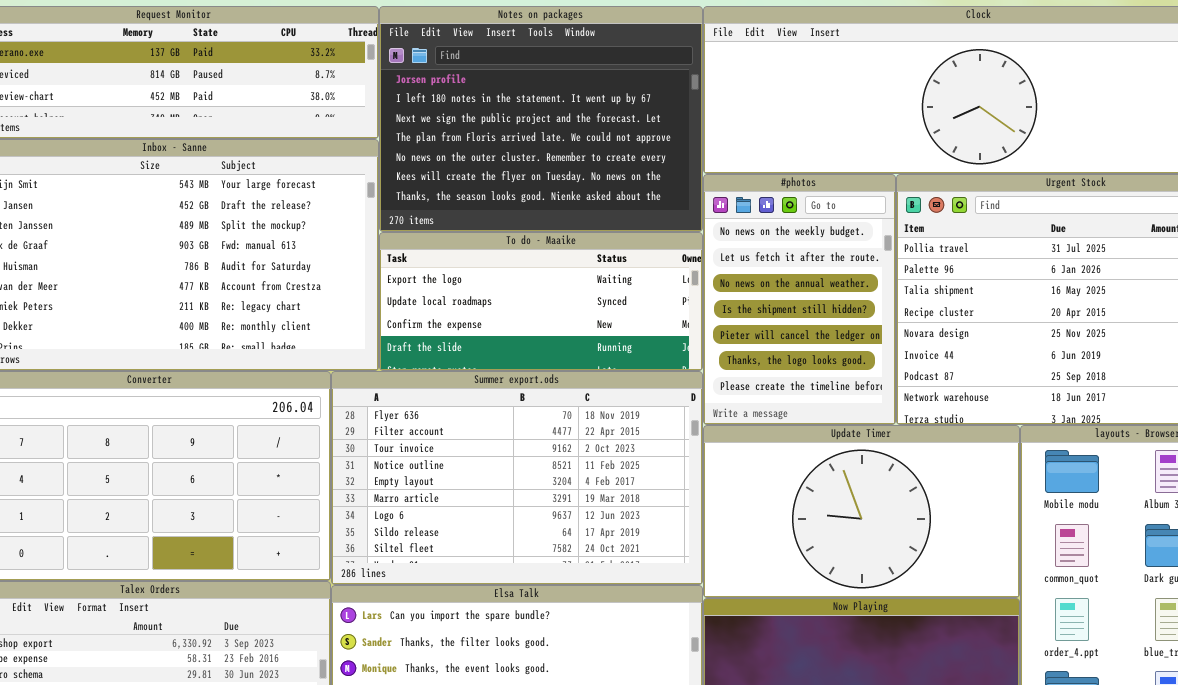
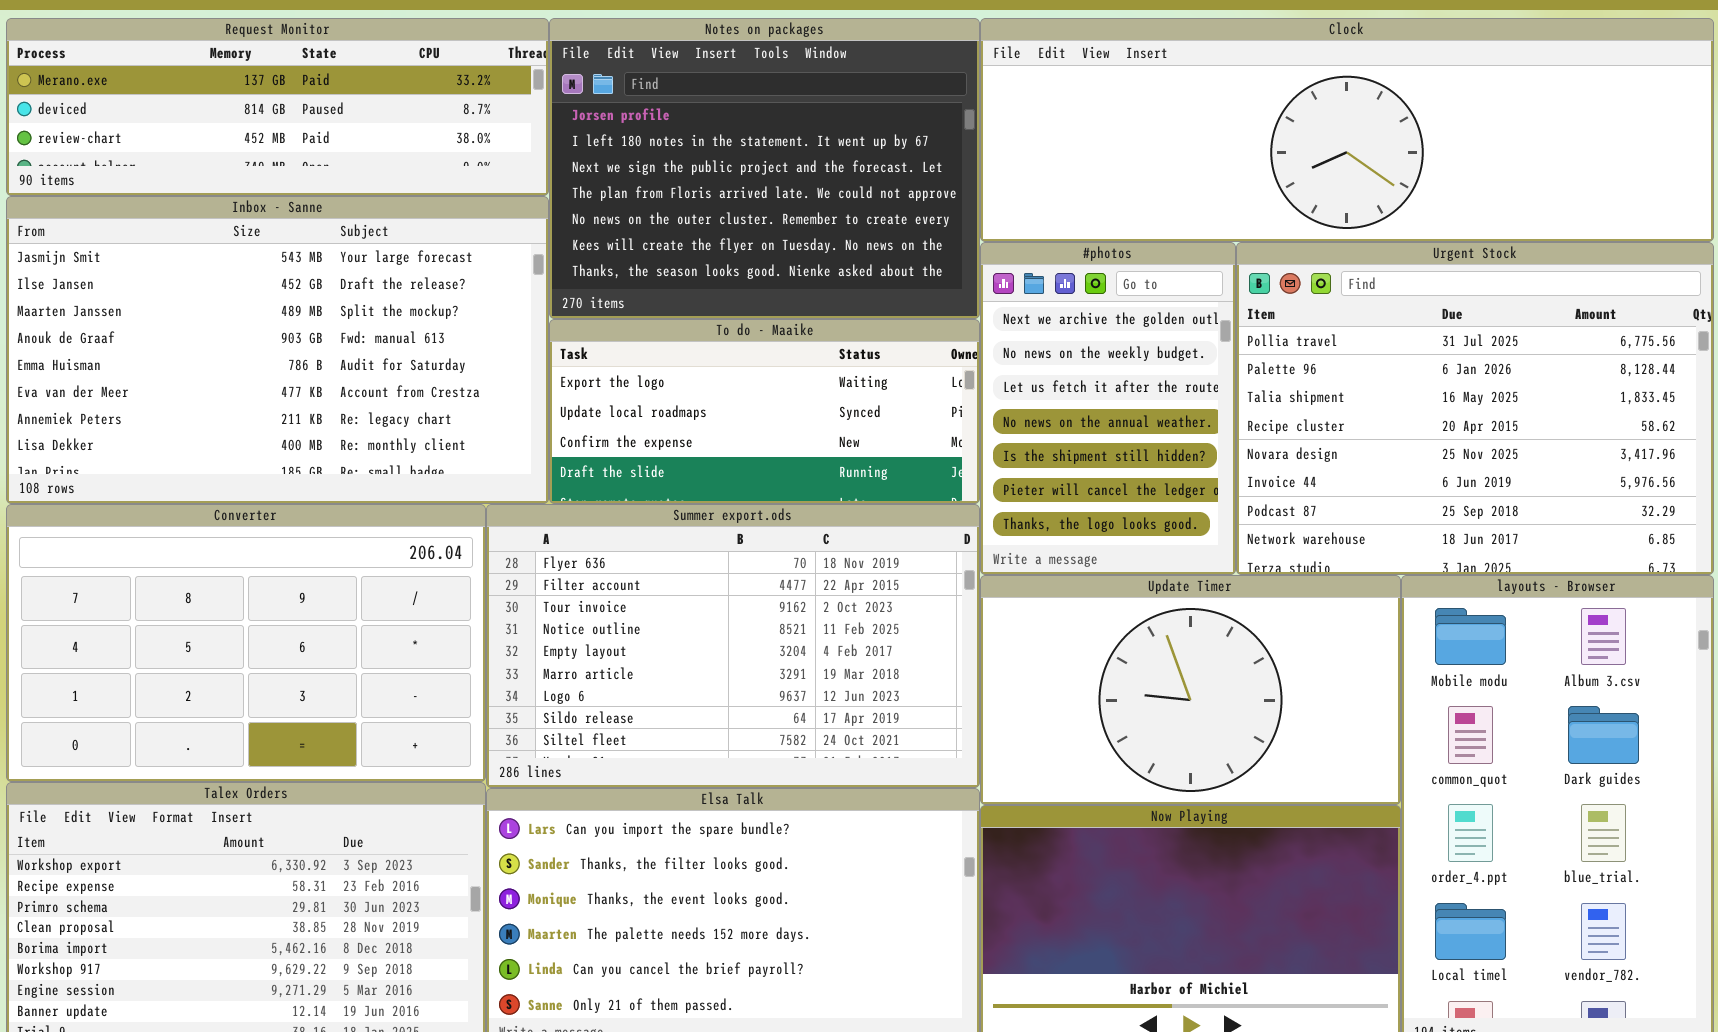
#photos: [703,174,896,425] -> [980,242,1236,575], scrolled up 1 row

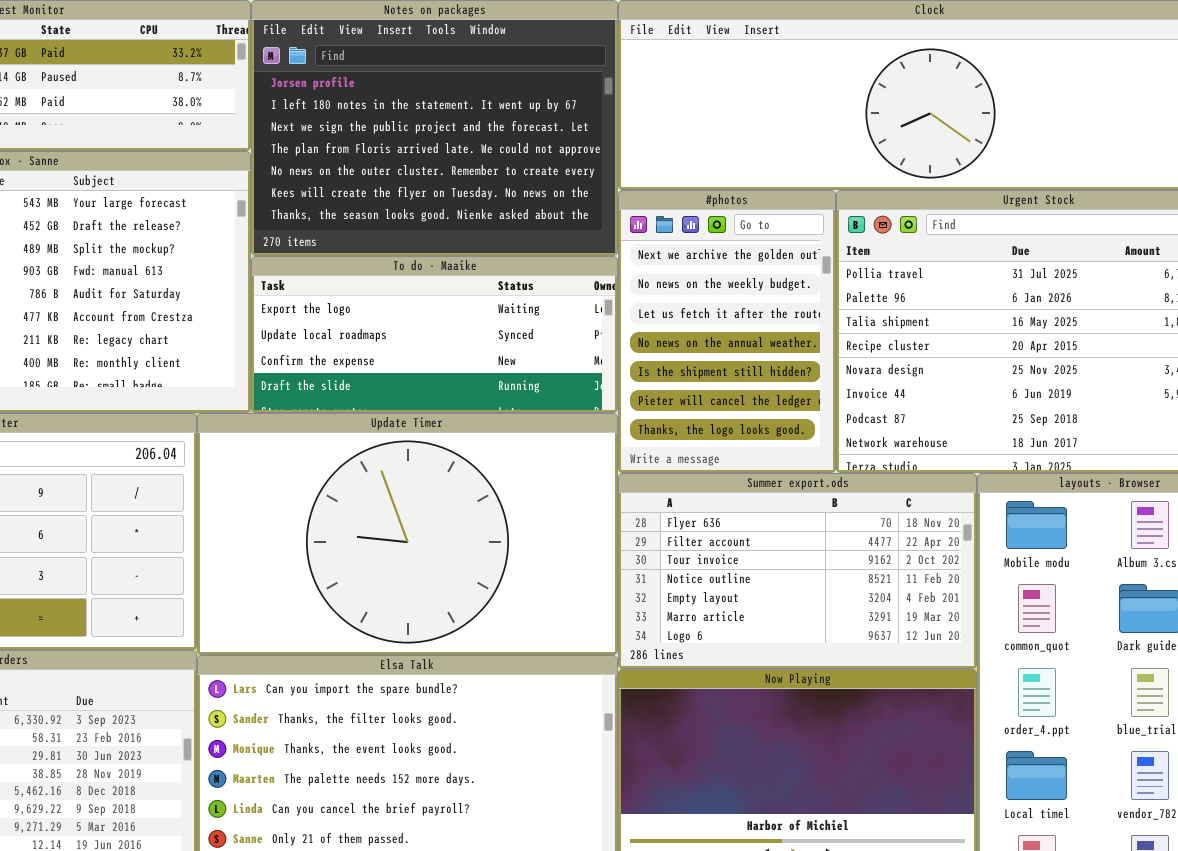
Summer export.ods: [486,504,980,788] -> [618,473,977,669], moved, resized
Update Timer: [980,575,1401,805] -> [197,413,618,655], moved, resized

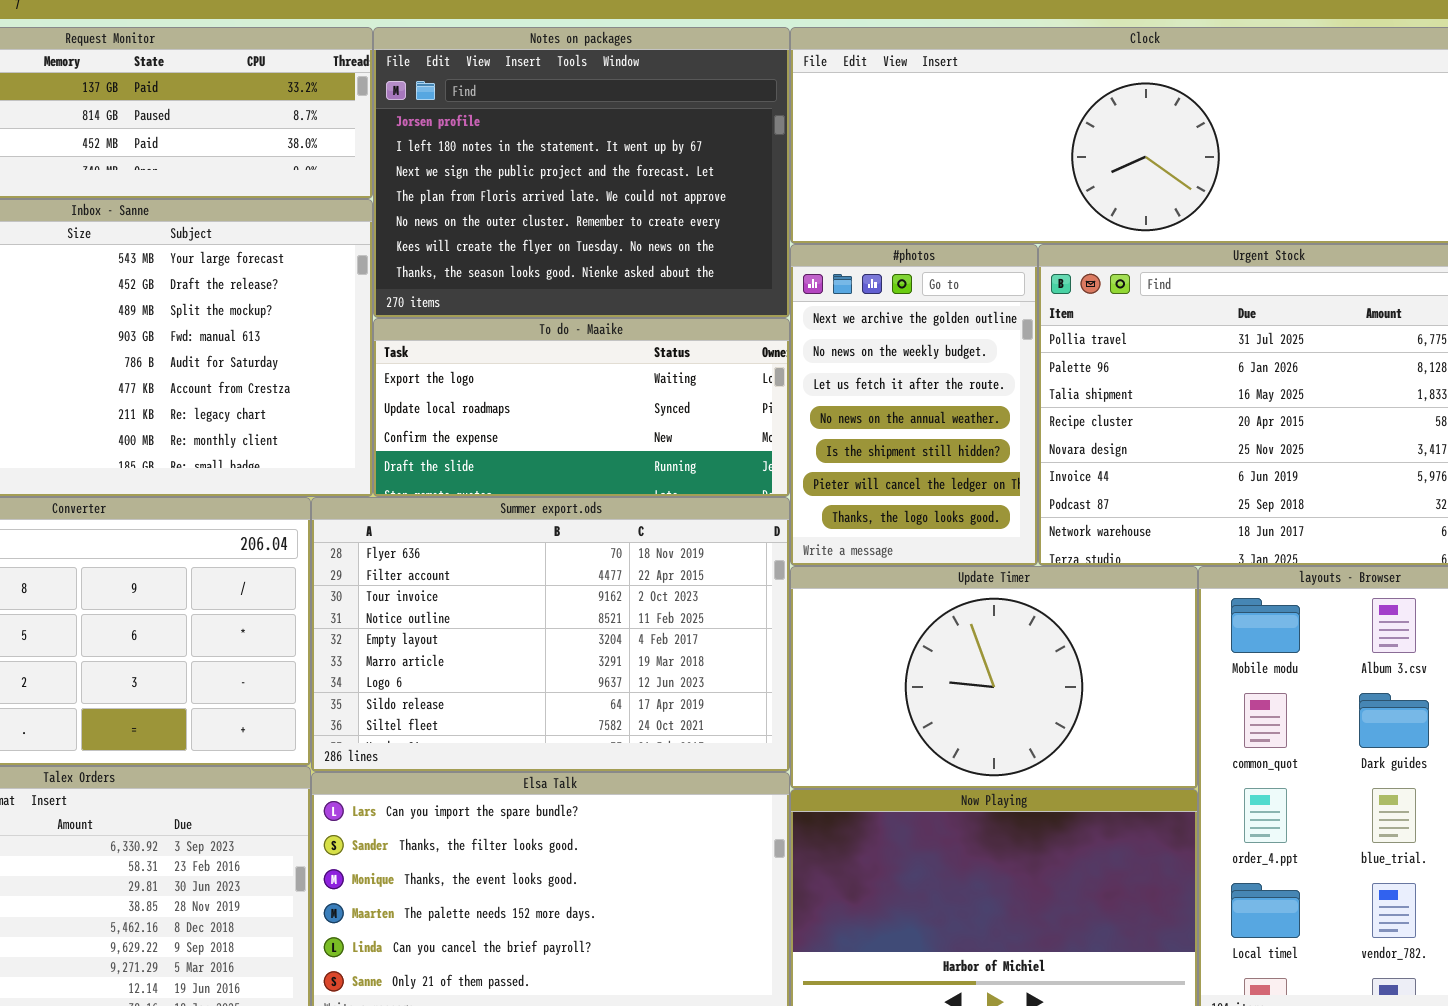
Update Timer: [197,413,618,655] -> [790,566,1198,789], moved, resized
Summer export.ods: [618,473,977,669] -> [311,497,790,772], moved, resized

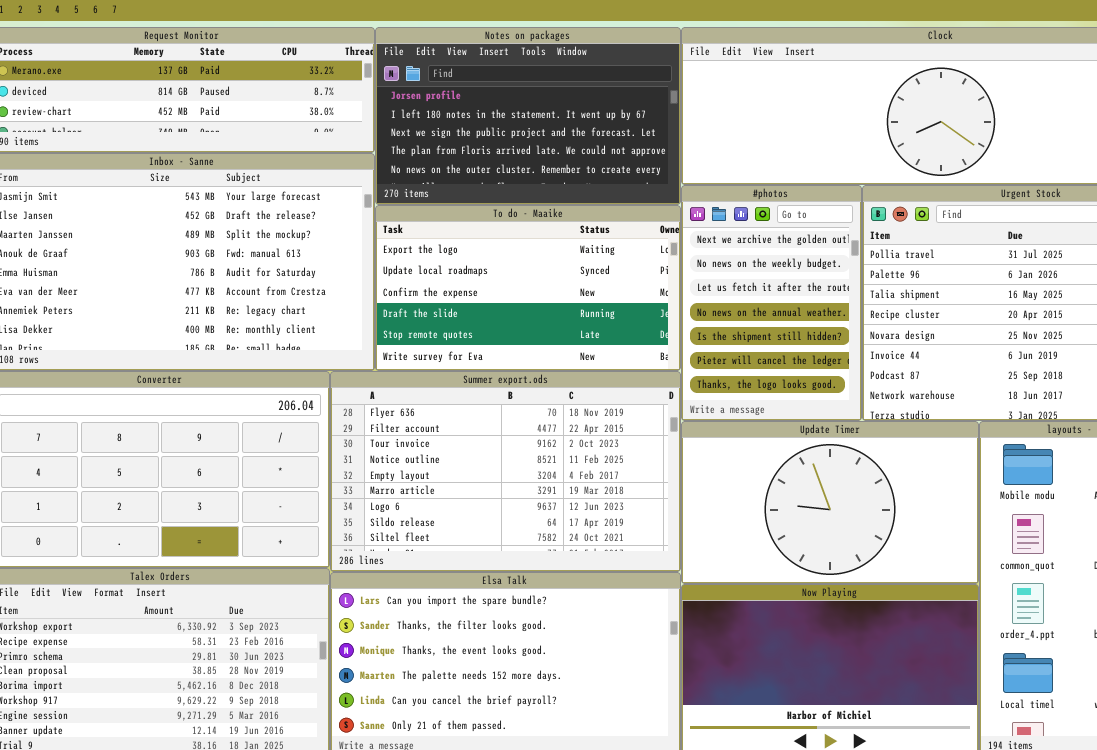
Notes on packages: [373,27,790,318] -> [375,27,681,205], resized
To do - Maaike: [373,318,790,497] -> [375,205,681,371], resized

